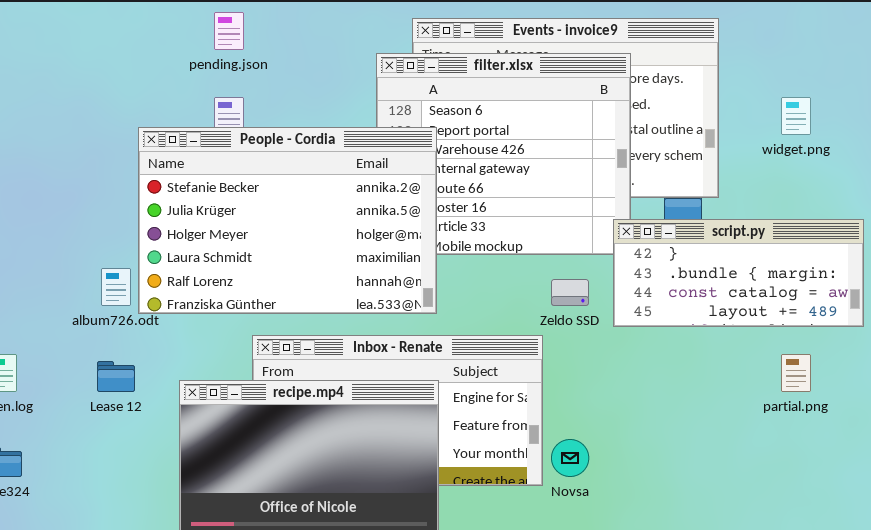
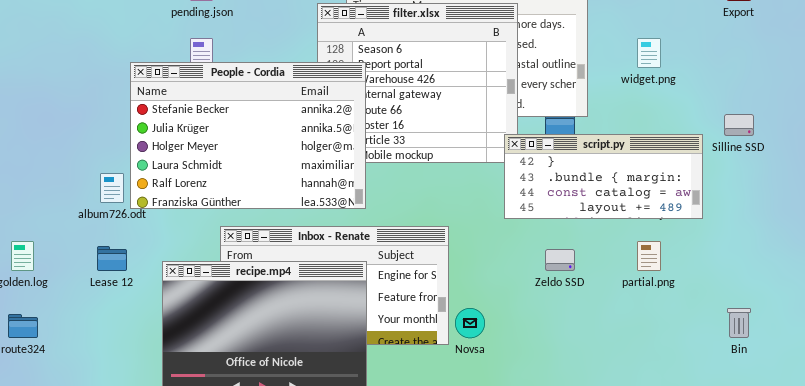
Zeldo SSD: [551,279,589,306] -> [545,249,575,271], moved

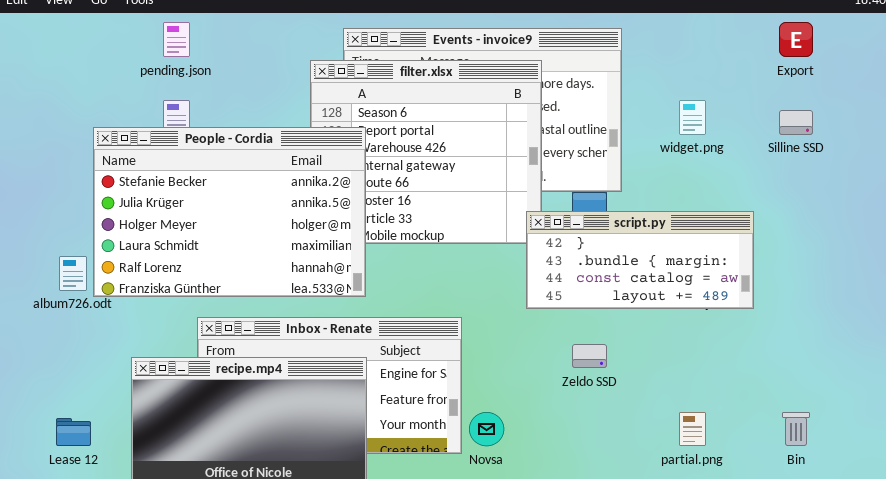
Silline SSD: [724,114,754,136] -> [779,110,813,135], moved
partial.png: [637,241,661,271] -> [679,412,706,446], moved
Lease 12: [97,246,127,271] -> [56,418,91,446], moved

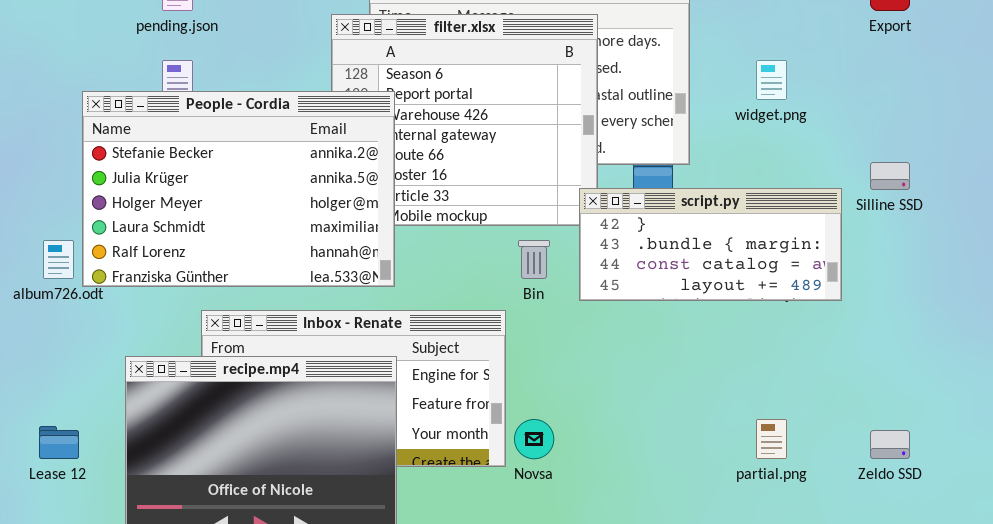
Silline SSD: [779,110,813,135] -> [870,162,910,190], moved
Zeldo SSD: [572,344,607,368] -> [870,430,910,459], moved
Bin: [782,412,810,446] -> [518,240,550,279], moved

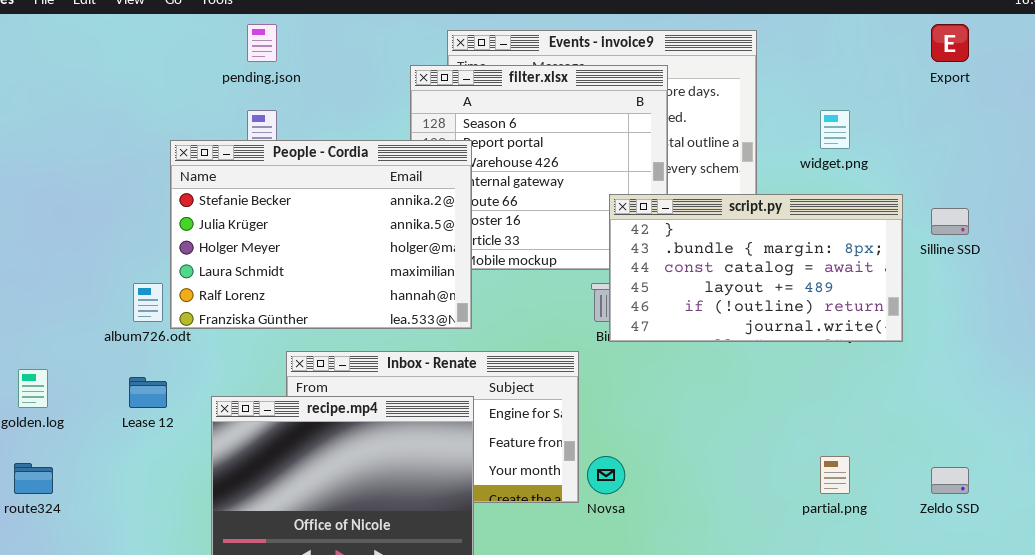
script.py: [579,188,842,301] -> [609,194,903,342], resized
Lease 12: [39,426,79,459] -> [129,377,167,408], moved

